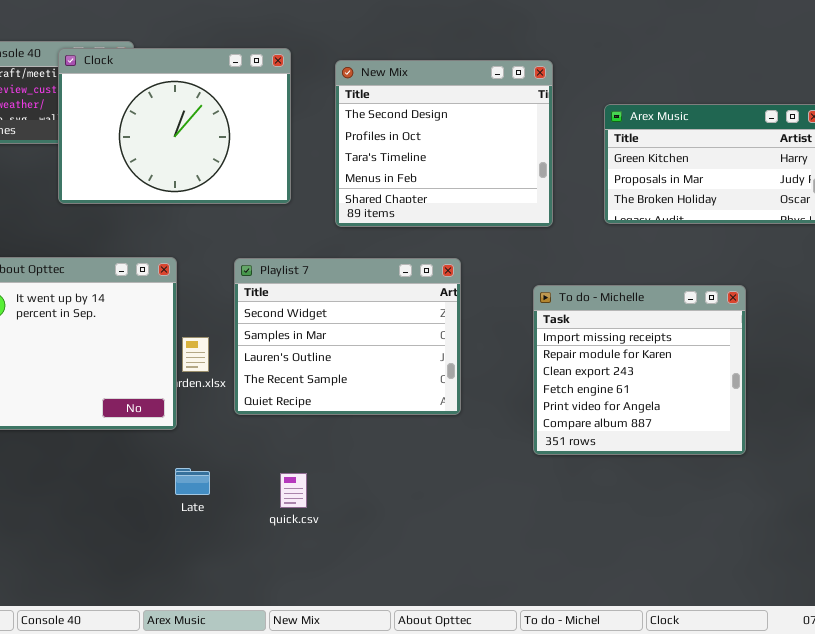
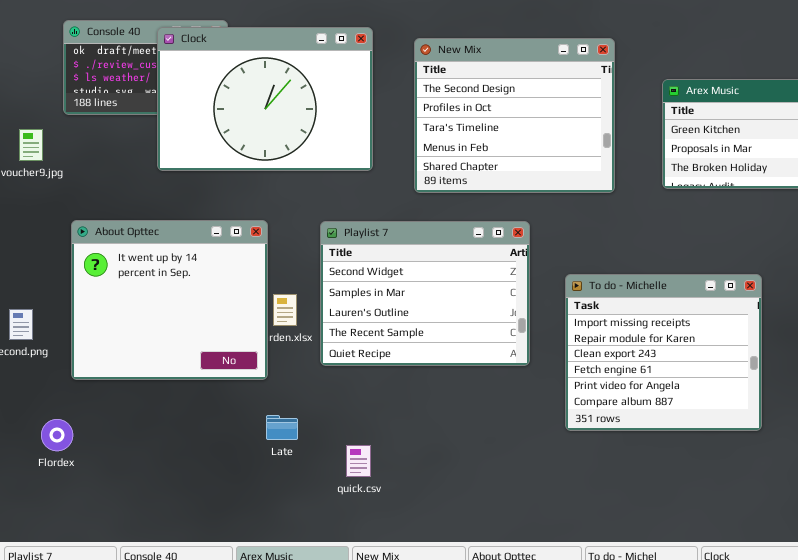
To do - Michelle: [533,285,746,455] -> [565,274,762,431], moved
quick.csv: [280,473,307,508] -> [346,445,371,477], moved

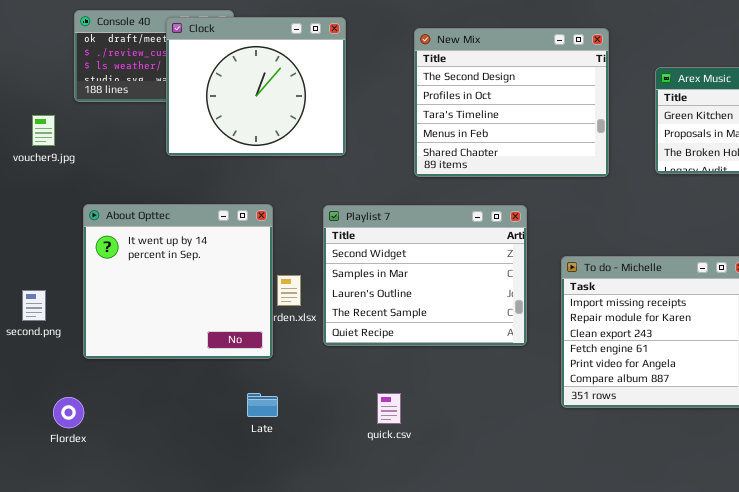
Clock: [157,27,373,171] -> [166,17,346,156], resized
Late: [266,415,298,440] -> [247,393,278,417], moved
quick.csv: [346,445,371,477] -> [377,393,401,424], moved

